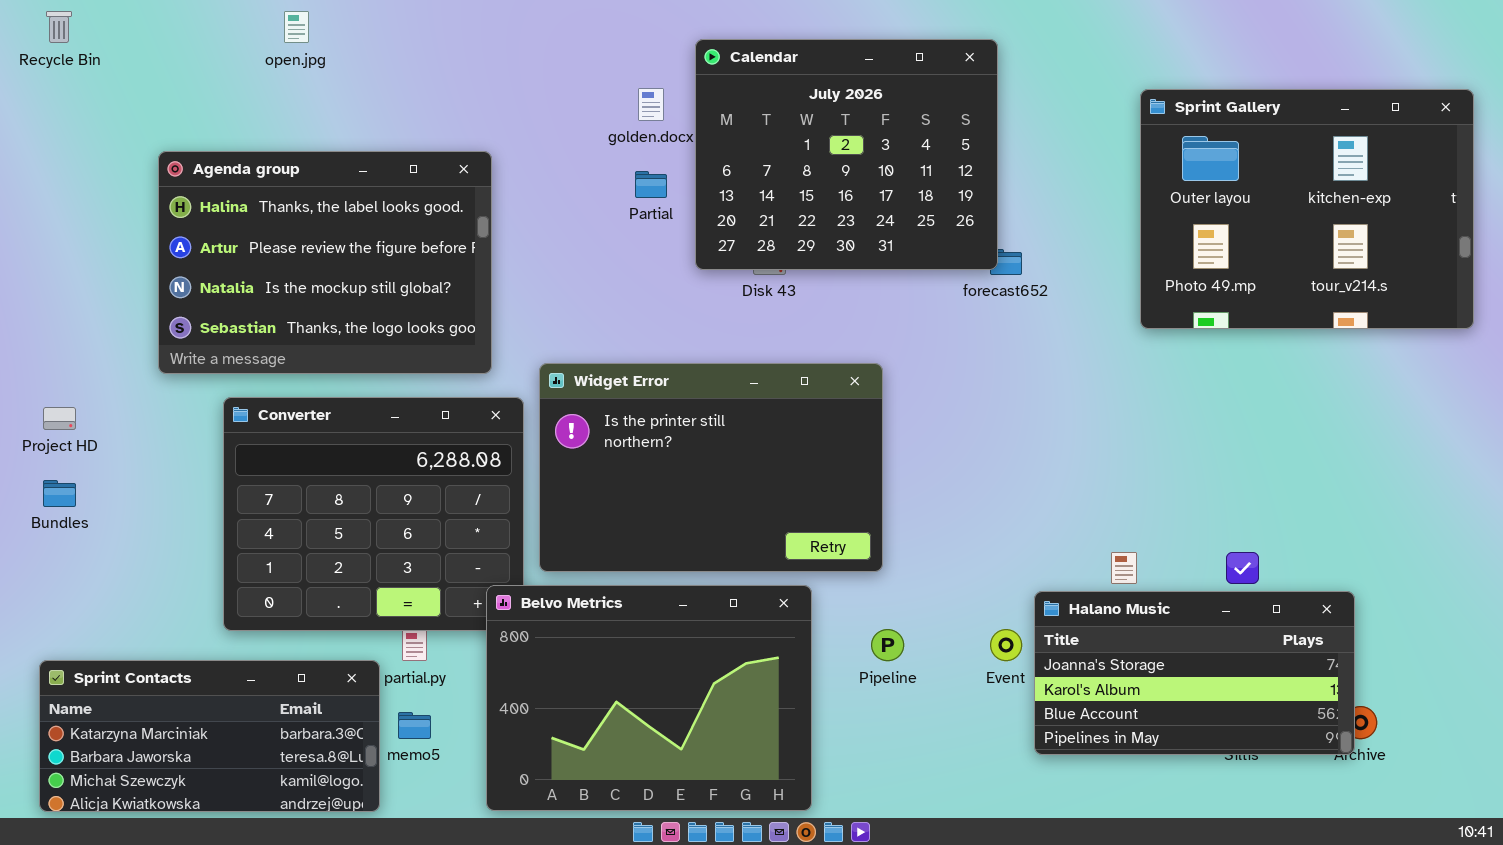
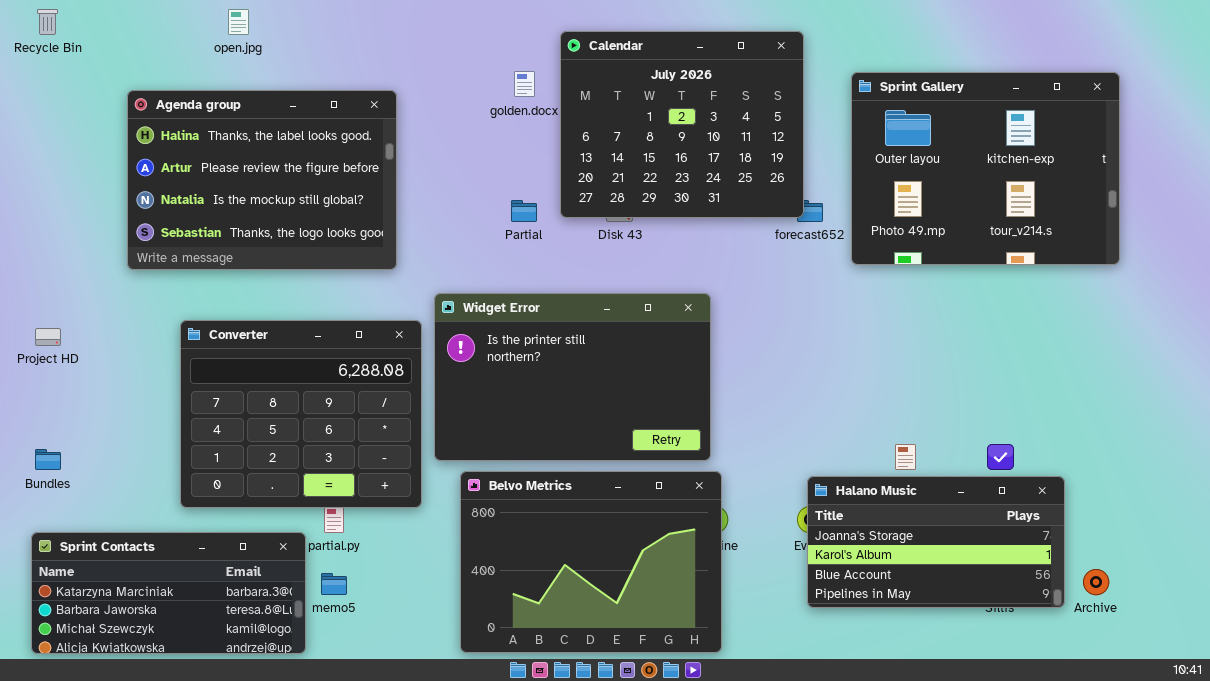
Sprint Gallery: [1140,89,1474,329] -> [851,72,1120,265], moved
Agenda group: [158,151,492,374] -> [127,90,397,270], moved
Partial: [635,171,667,198] -> [511,200,537,222], moved
Bundles: [43,480,76,507] -> [35,449,61,470], moved
Belvo Metrics: [486,585,812,811] -> [460,471,722,653], moved
Halano Music: [1034,591,1355,755] -> [807,476,1065,608], moved

